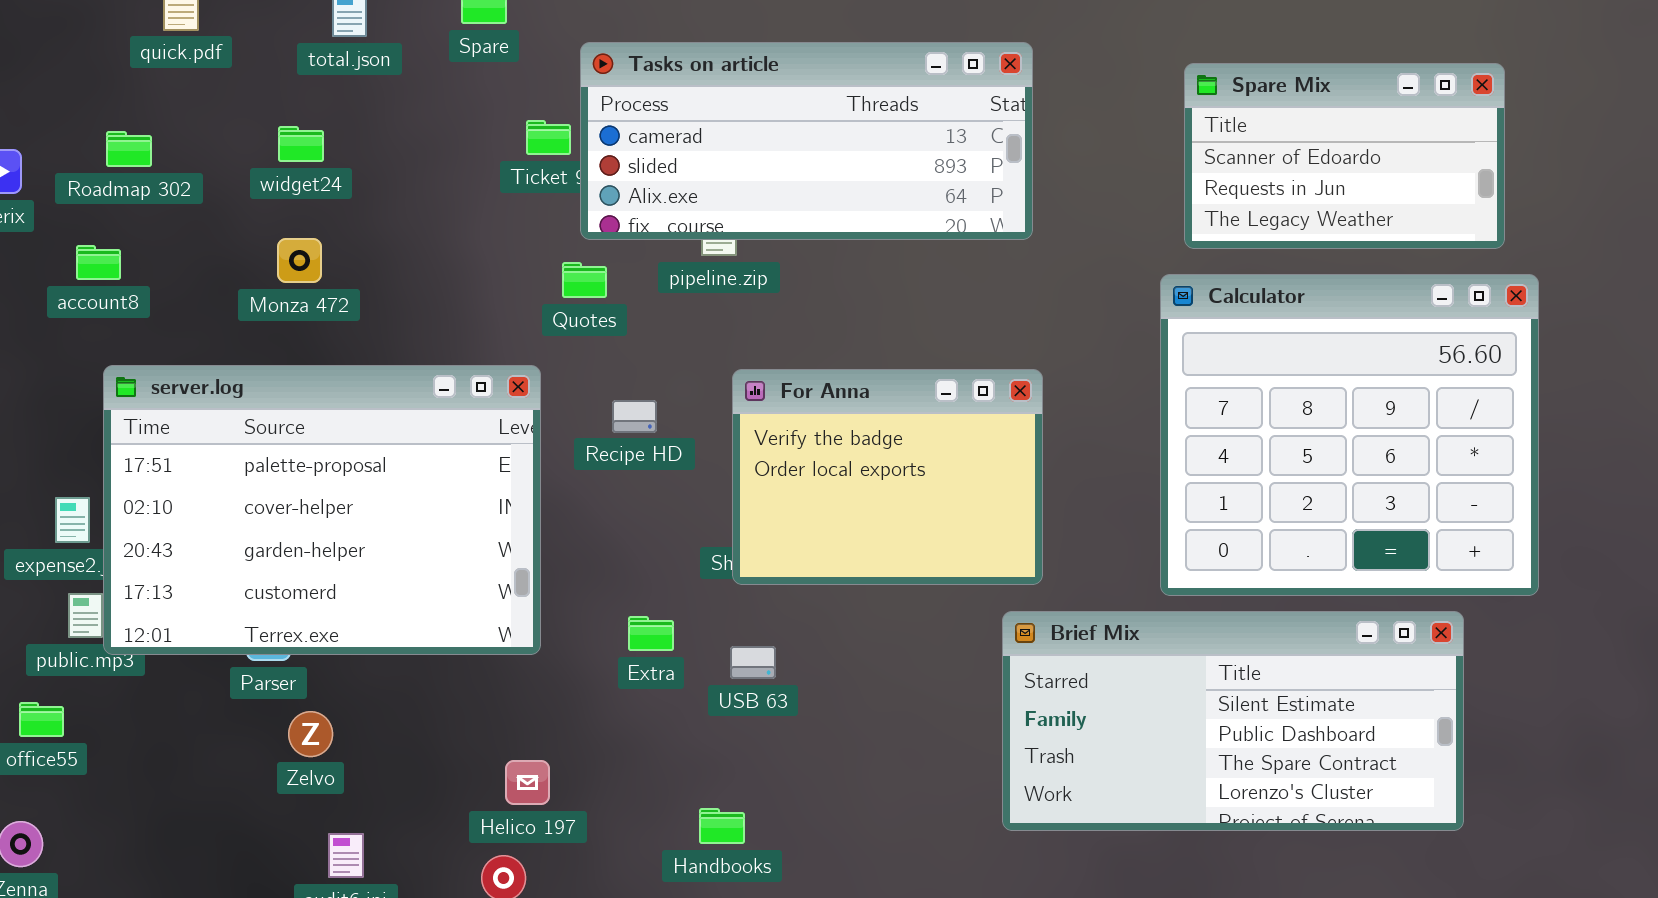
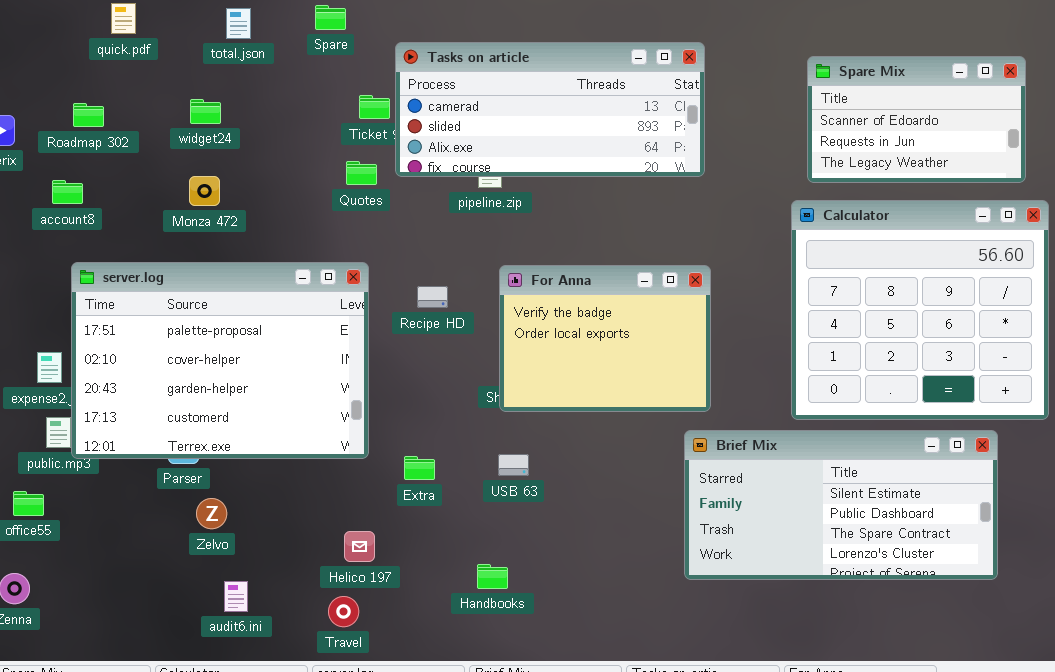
Quotes: [562,262,607,298] -> [346,161,377,185], moved
Extra: [628,616,674,651] -> [404,456,435,480], moved

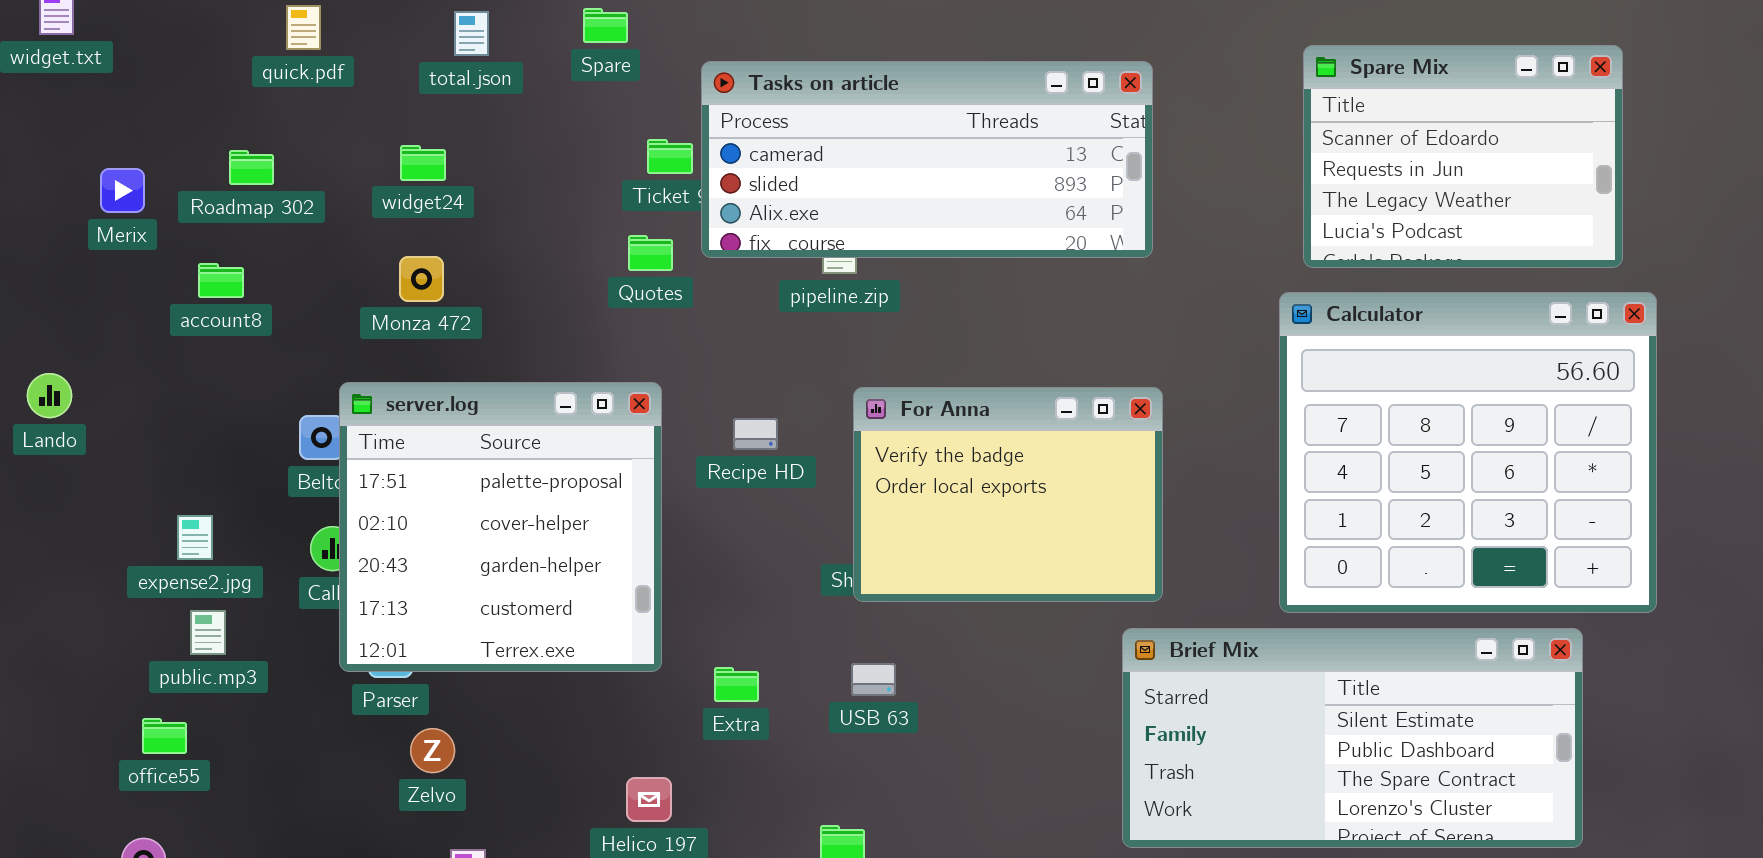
Spare Mix: [807,56,1026,183] -> [1303,45,1623,268], resized
server.log: [71,262,369,459] -> [339,382,662,672], resized

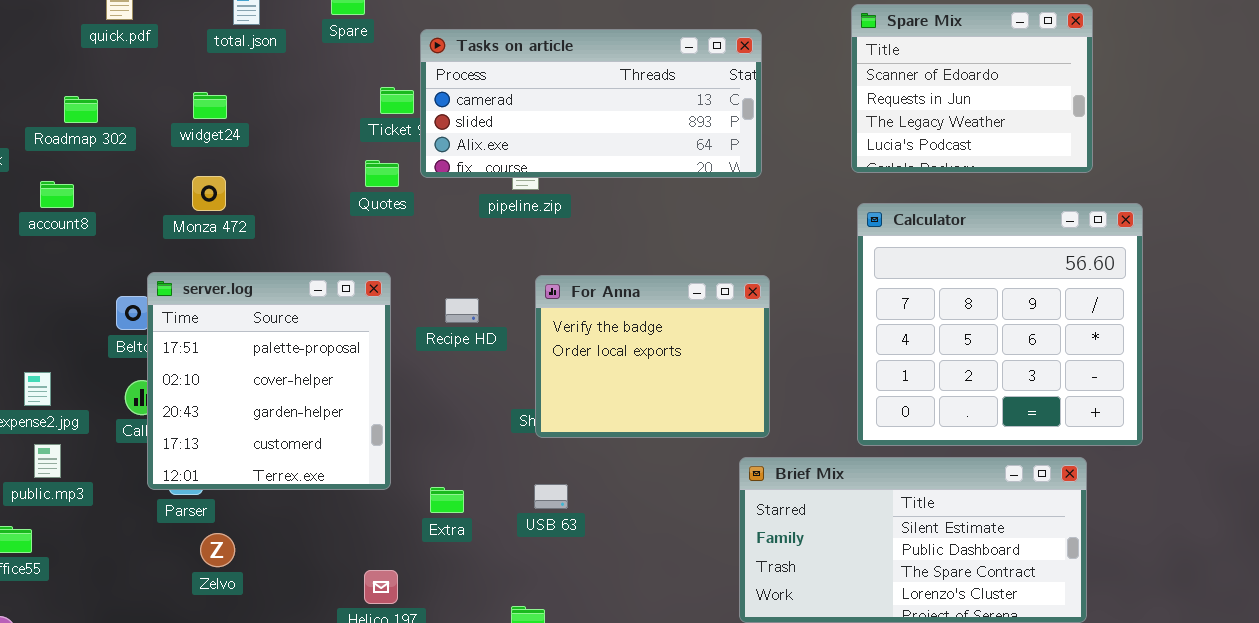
Spare Mix: [1303,45,1623,268] -> [851,4,1093,173], moved

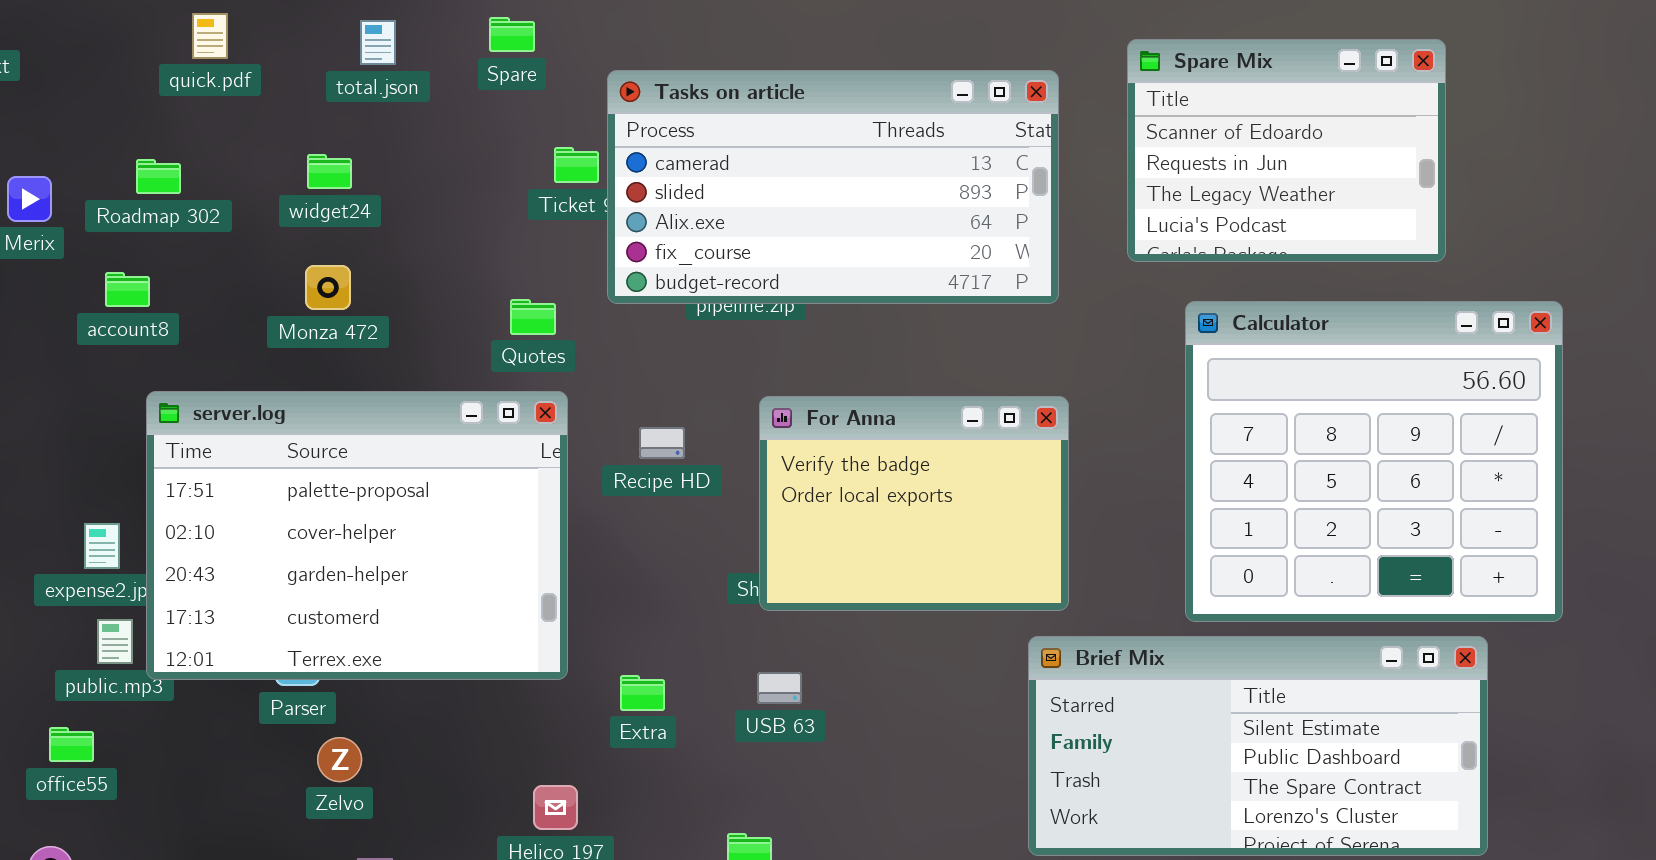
Spare Mix: [851,4,1093,173] -> [1127,39,1446,262], moved
Tasks on article: [420,29,762,178] -> [607,70,1059,304], resized
Quotes: [365,160,399,187] -> [510,299,556,335], moved
server.log: [147,272,391,490] -> [146,391,568,680], resized

